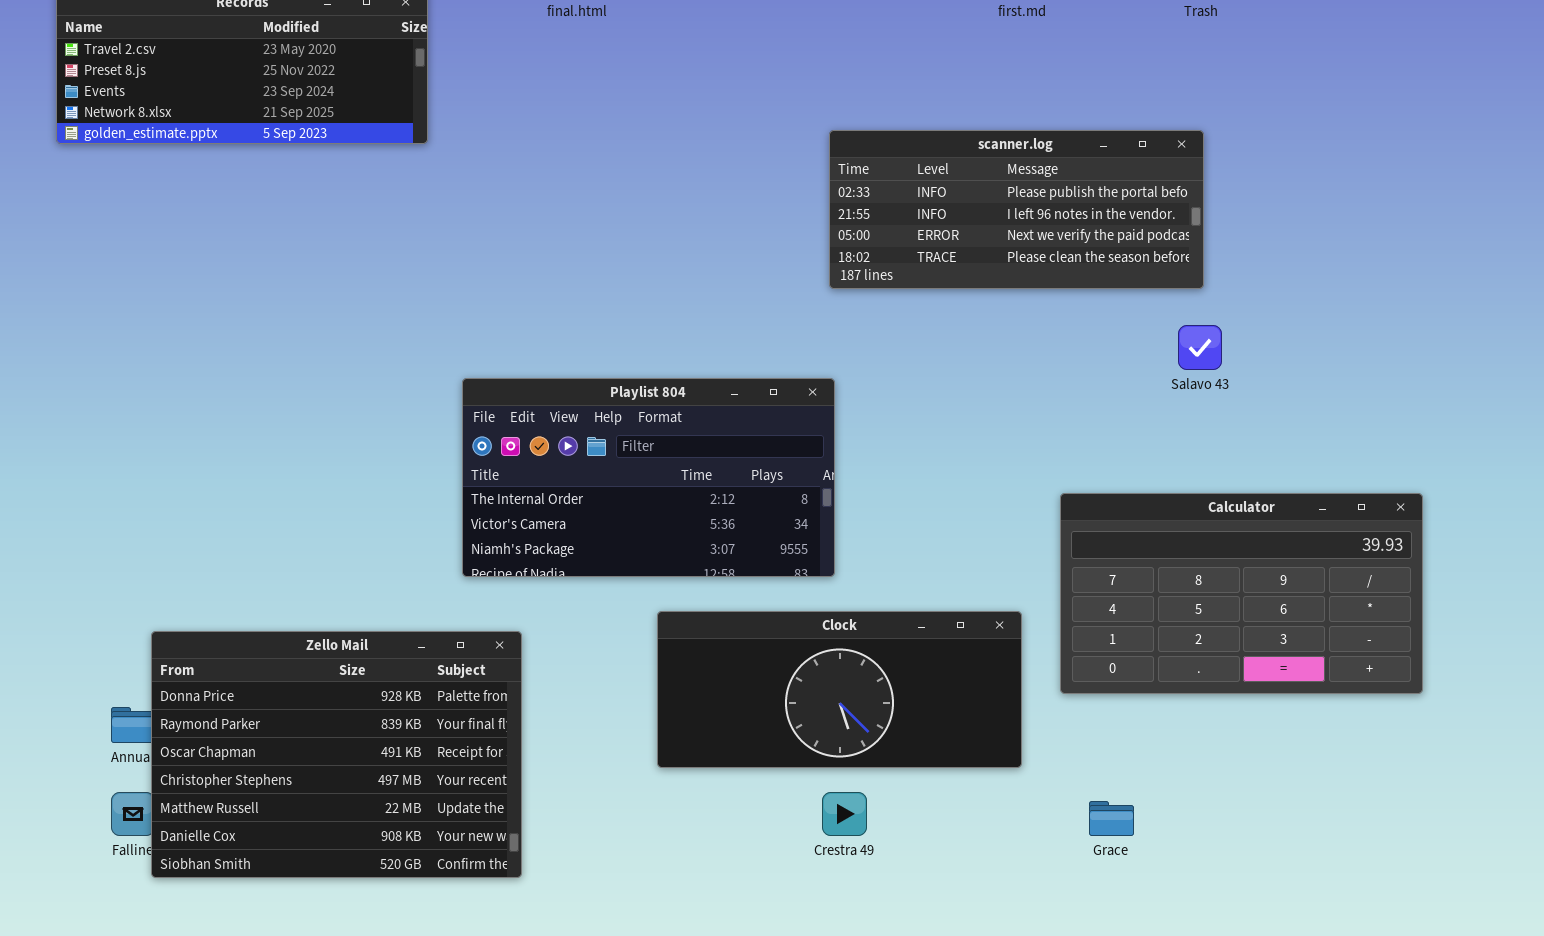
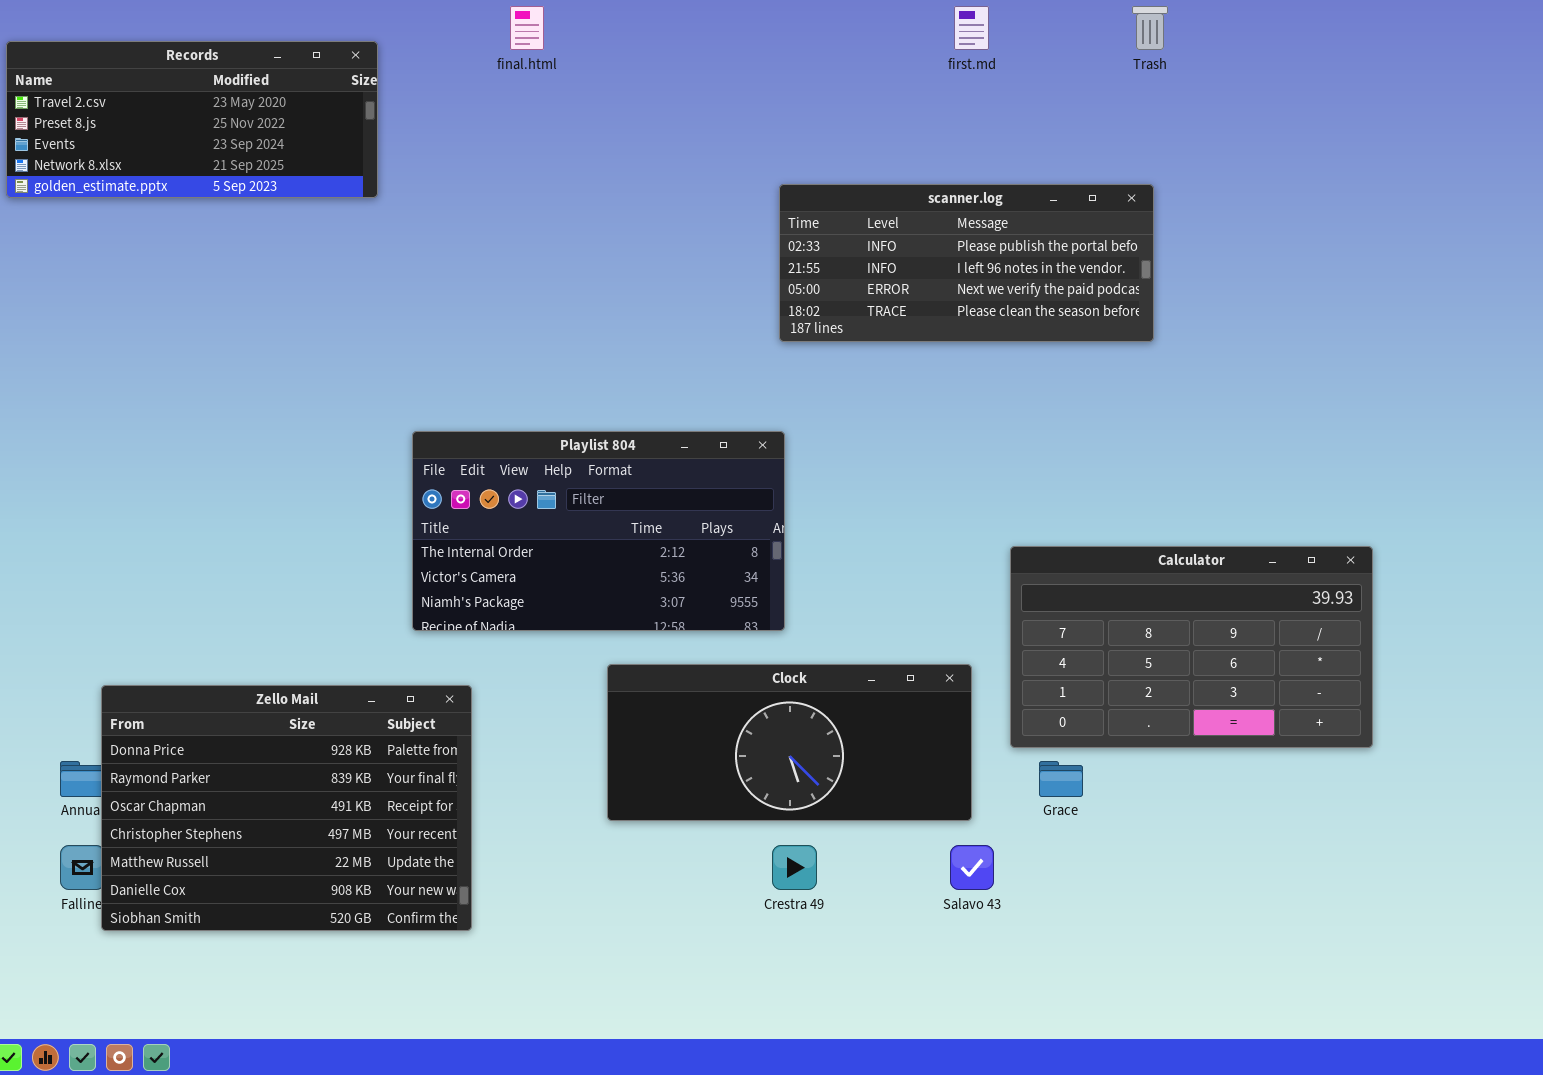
Salavo 43: [1178,325,1222,370] -> [950,845,994,890], moved
Grace: [1089,801,1134,836] -> [1039,761,1083,797], moved

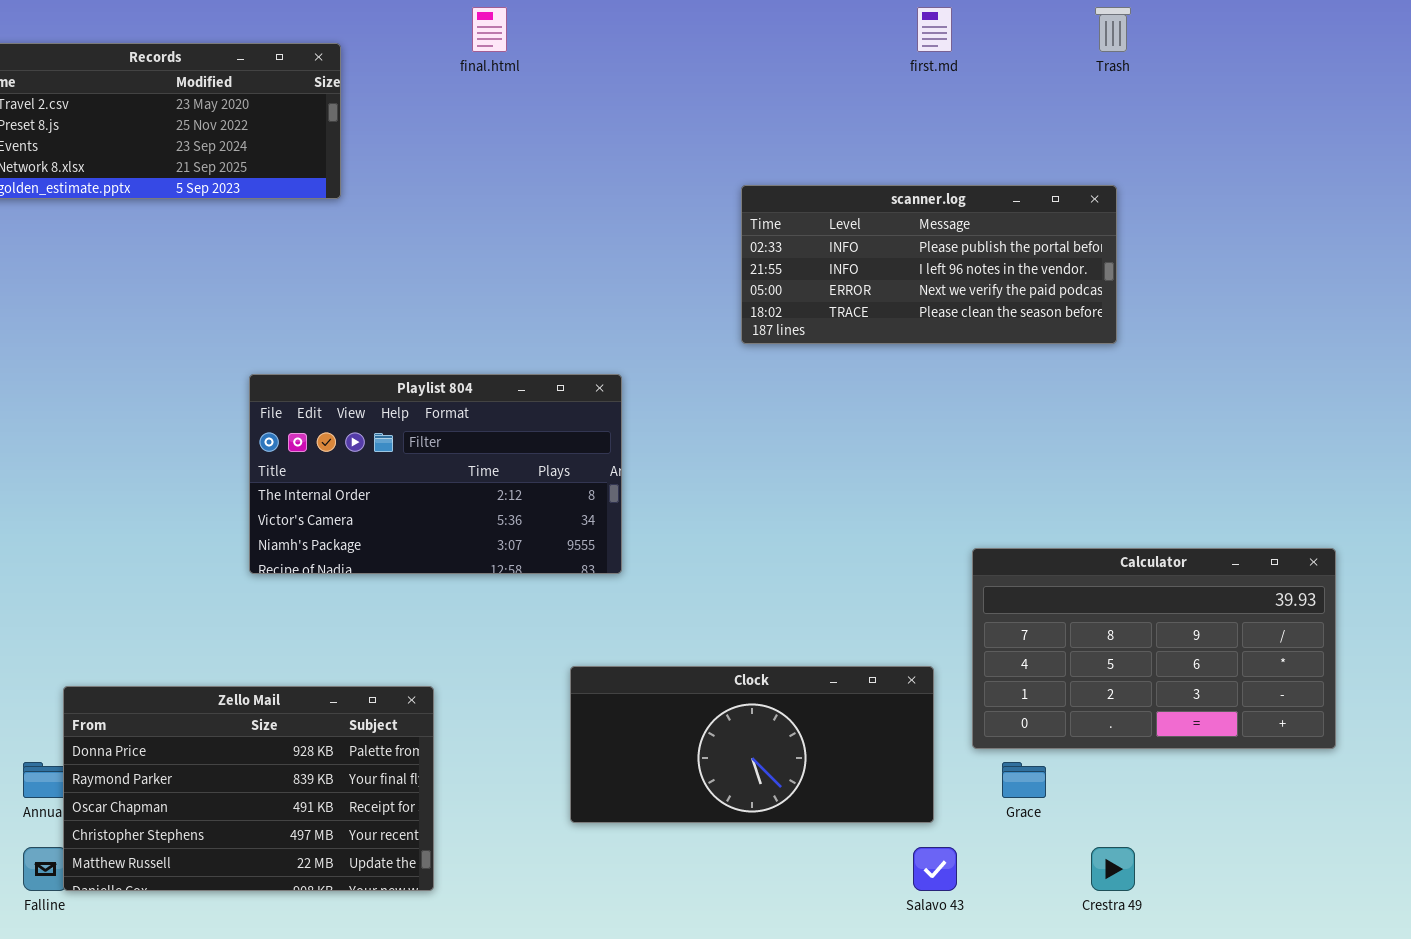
Playlist 804: [412,431,785,631] -> [249,374,622,574], moved
Zello Mail: [101,685,472,931] -> [63,686,434,891], resized
Crestra 49: [772,845,817,890] -> [1091,847,1135,891], moved

